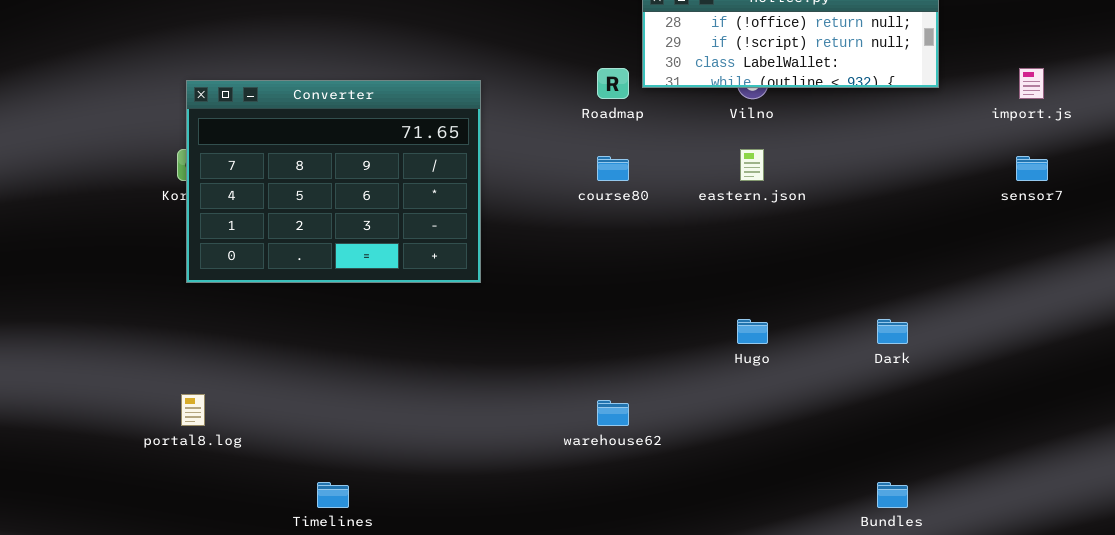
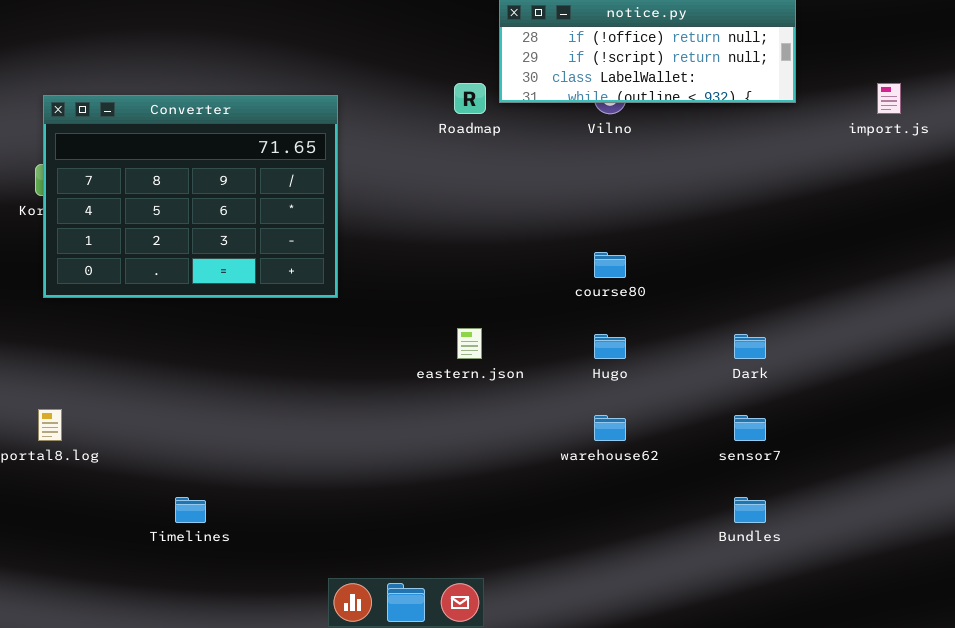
eastern.json: [740,149,764,181] -> [457,328,482,359], moved
course80: [597,156,629,181] -> [594,252,626,278], moved
sensor7: [1016,156,1048,181] -> [734,415,766,441], moved
warehouse62: [597,400,629,426] -> [594,415,626,441], moved

